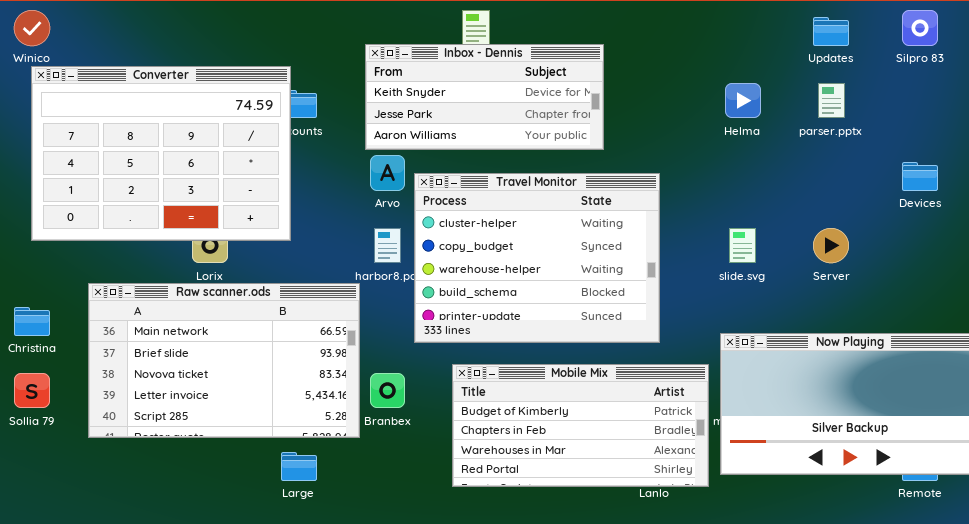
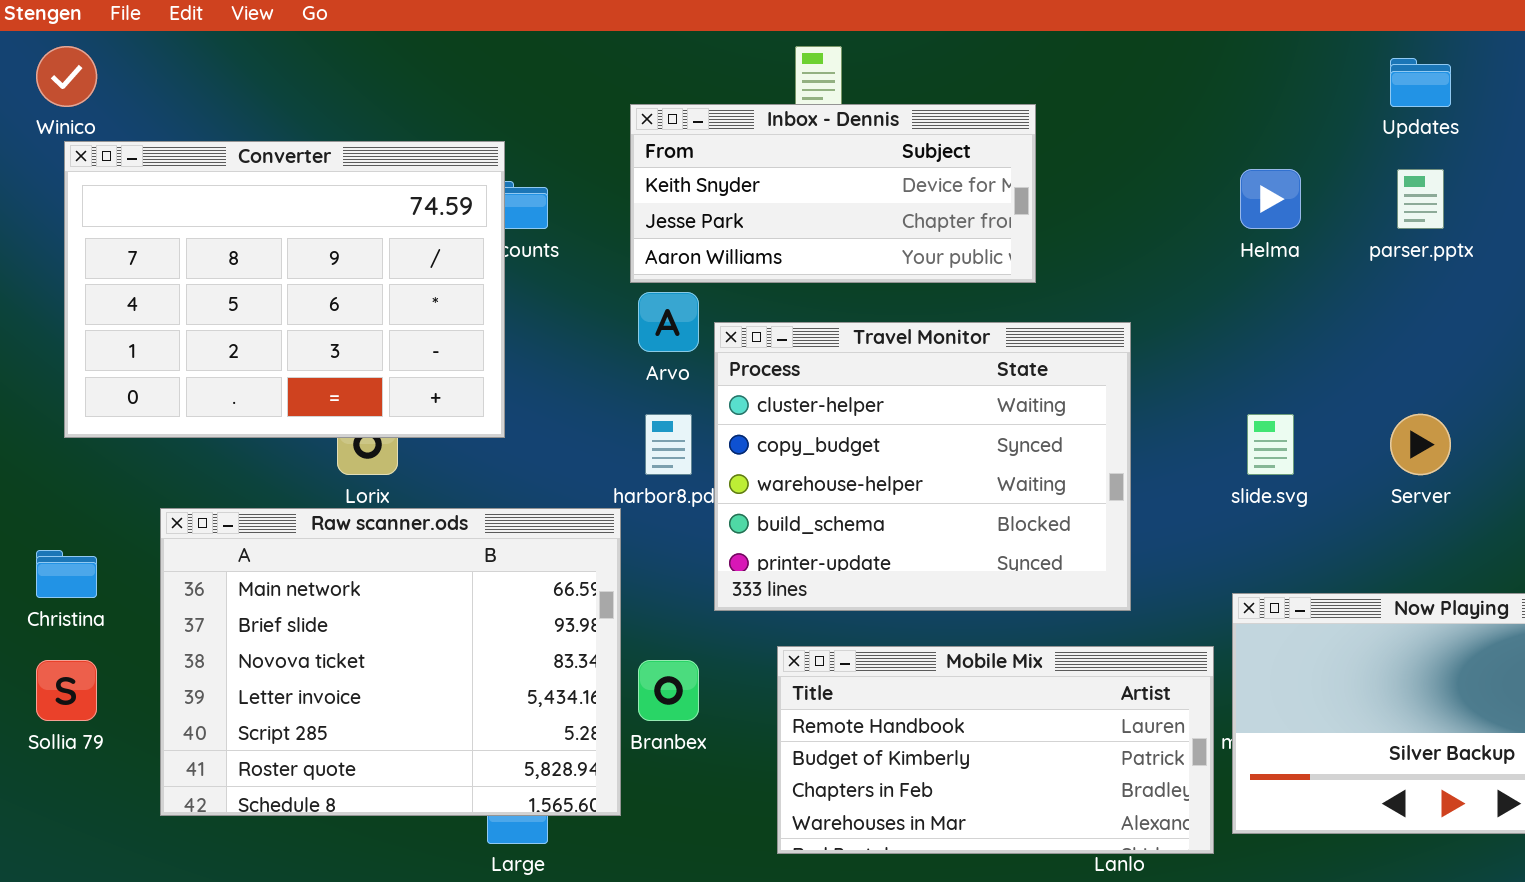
Raw scanner.ods: [88,283,360,438] -> [160,508,621,816], resized
Mobile Mix: [452,364,709,487] -> [777,646,1214,854], scrolled up 1 row

